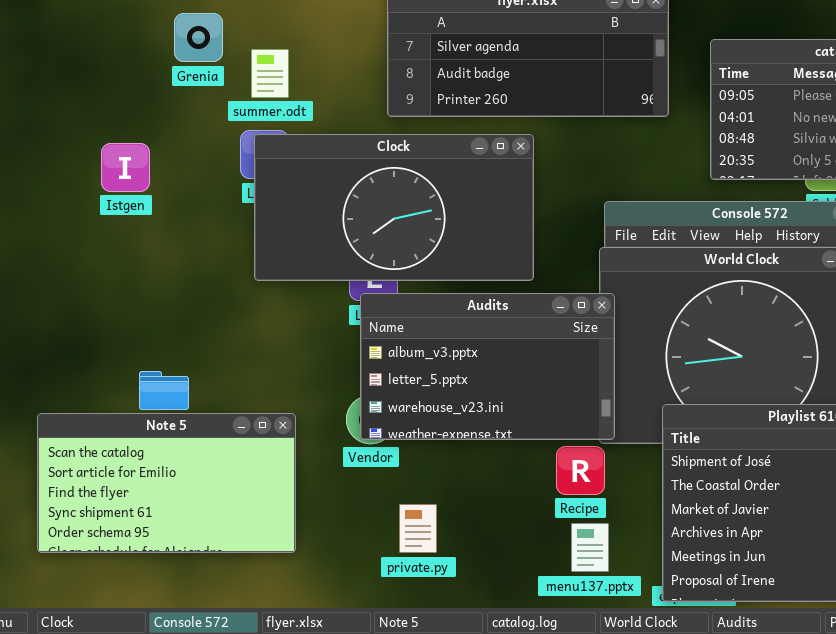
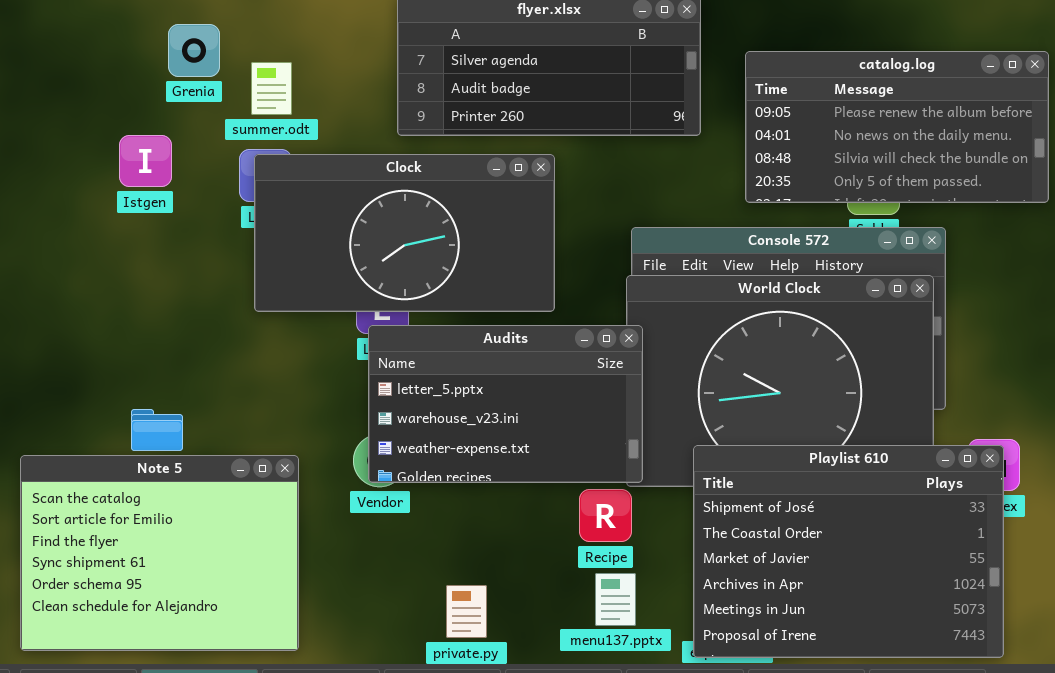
Istgen: [101,143,150,192] -> [119,135,172,187], moved
Audits: [360,293,615,440] -> [368,325,643,483], scrolled down 1 row
Note 5: [37,413,296,553] -> [20,455,299,651], resized
private.py: [399,504,437,553] -> [446,585,487,638], moved

